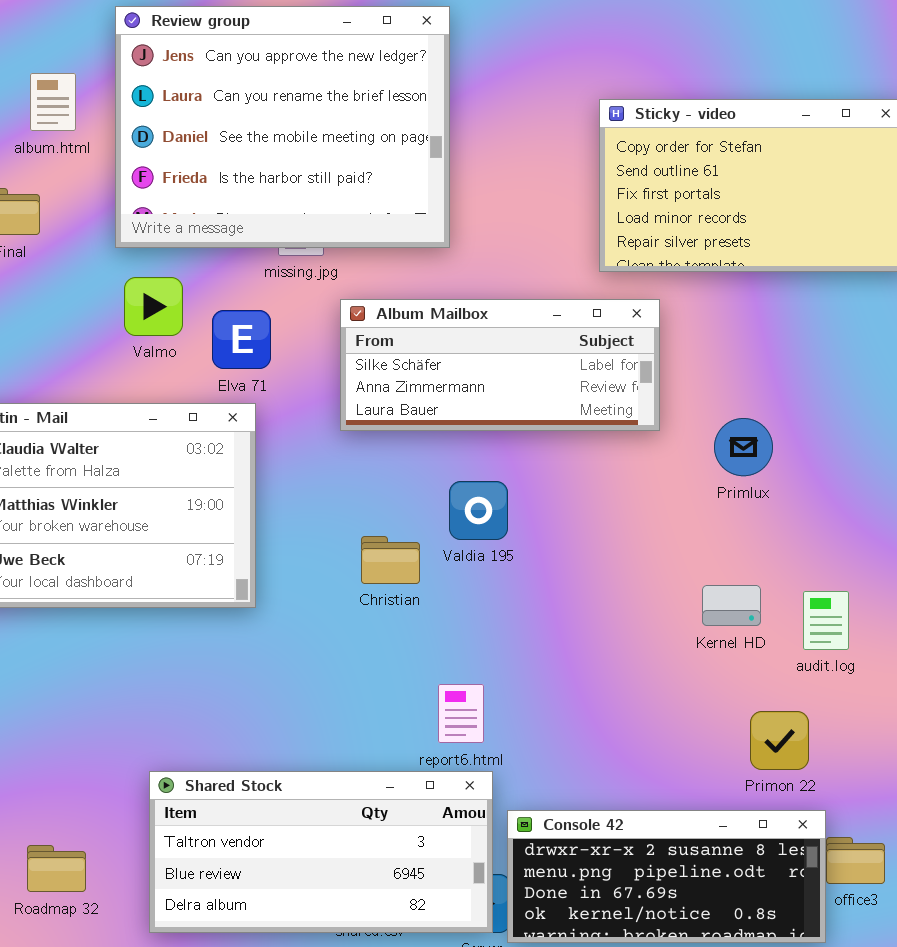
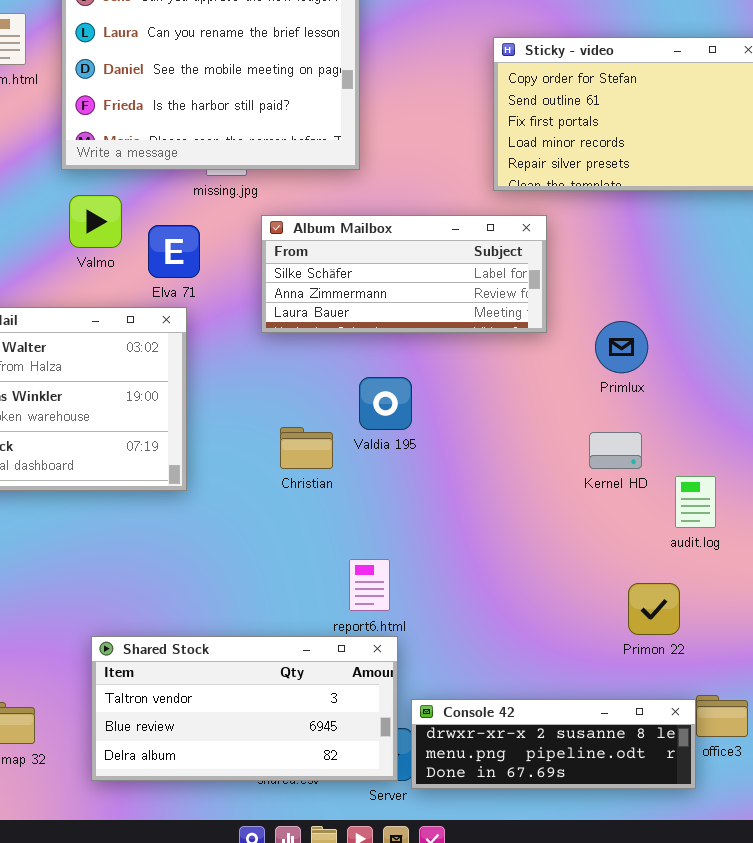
Kernel HD: [702,585,761,626] -> [589,432,642,469], moved
Console 42: [507,810,826,943] -> [411,699,696,789], resized

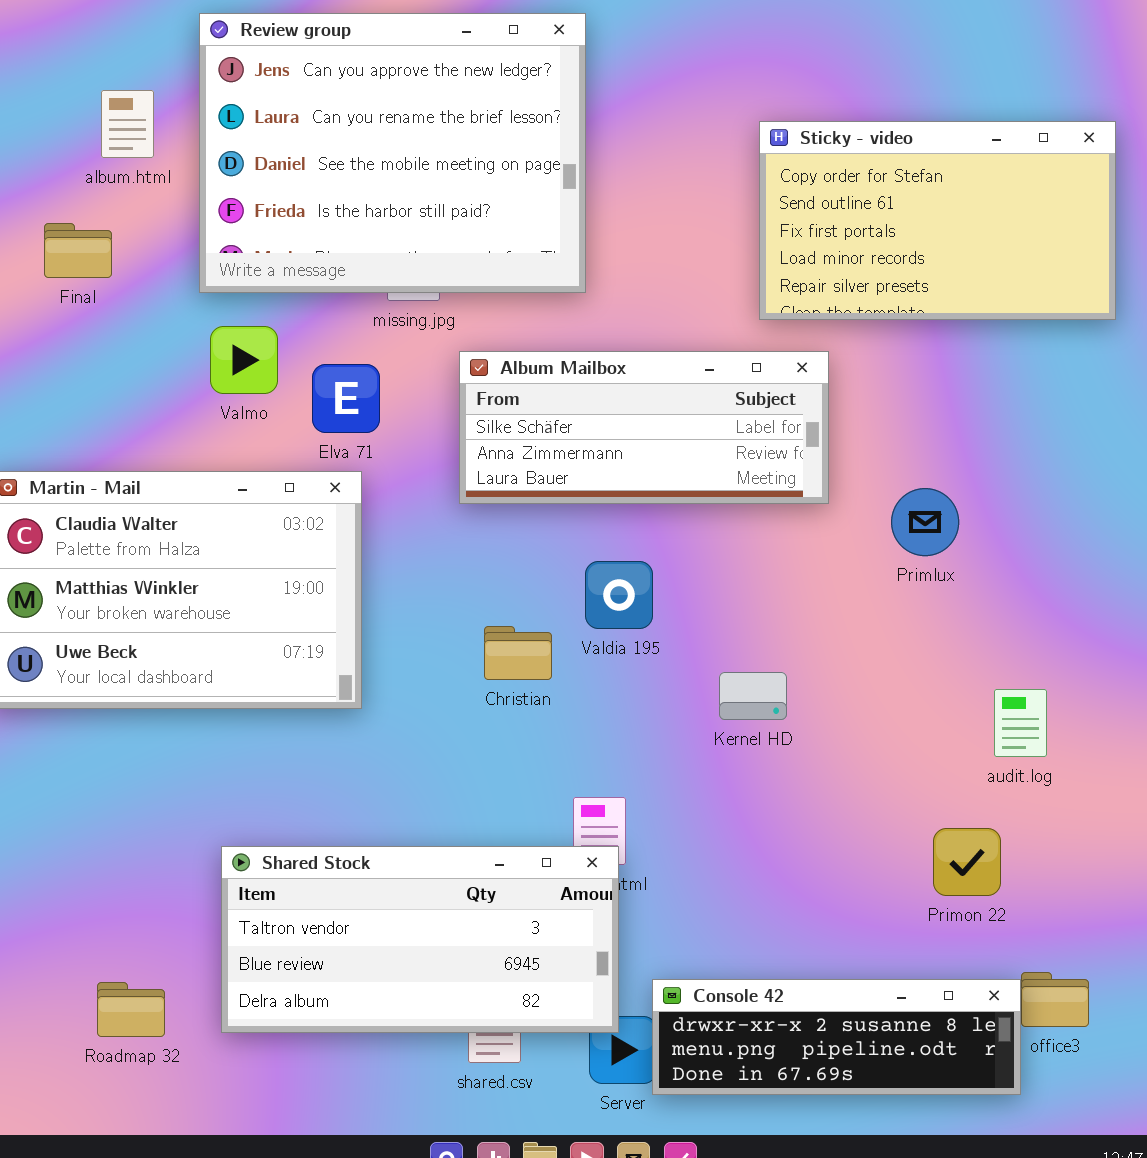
Kernel HD: [589,432,642,469] -> [719,672,787,720], moved
Shared Stock: [91,636,398,781] -> [221,846,619,1033], moved

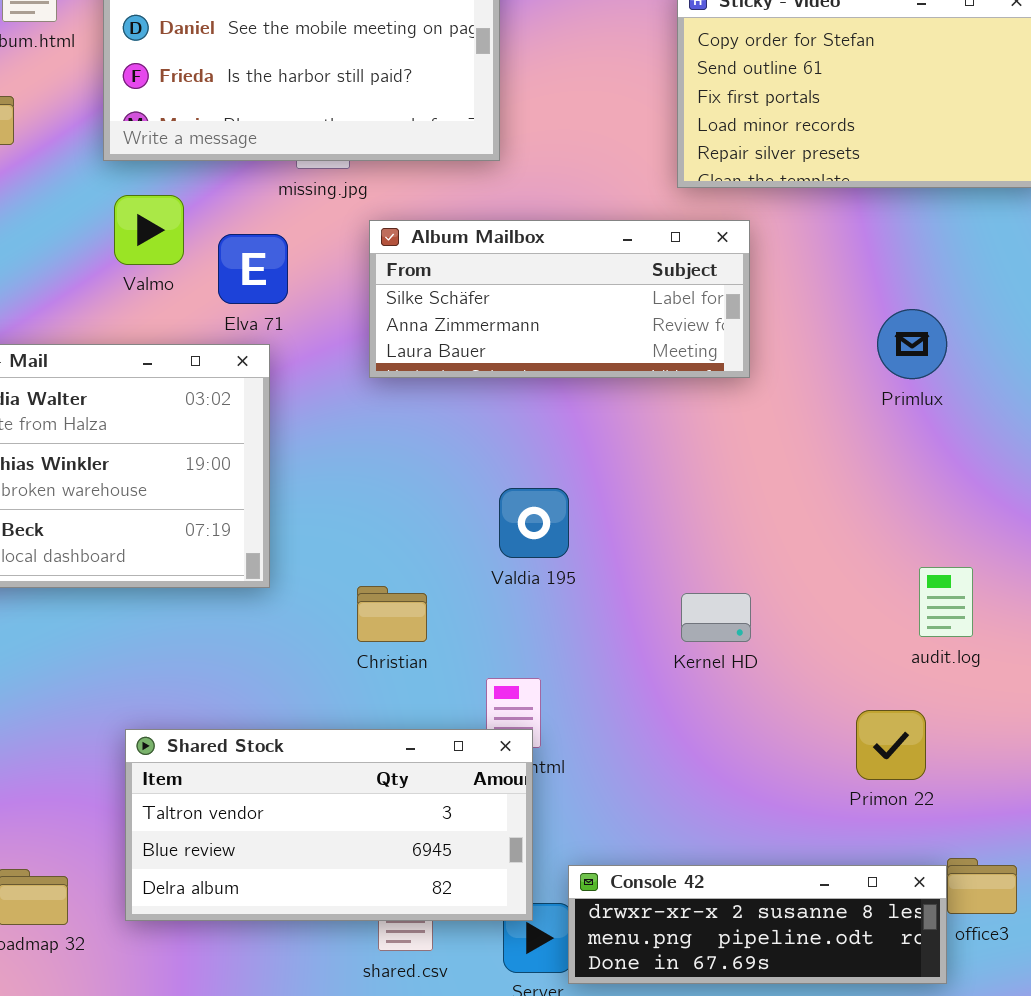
Primlux: [891,488,959,556] -> [877,309,947,379], moved
Valdia 195: [585,561,653,629] -> [499,488,569,558], moved
Christian: [484,626,552,680] -> [357,586,427,642], moved
Kernel HD: [719,672,787,720] -> [681,593,751,642], moved

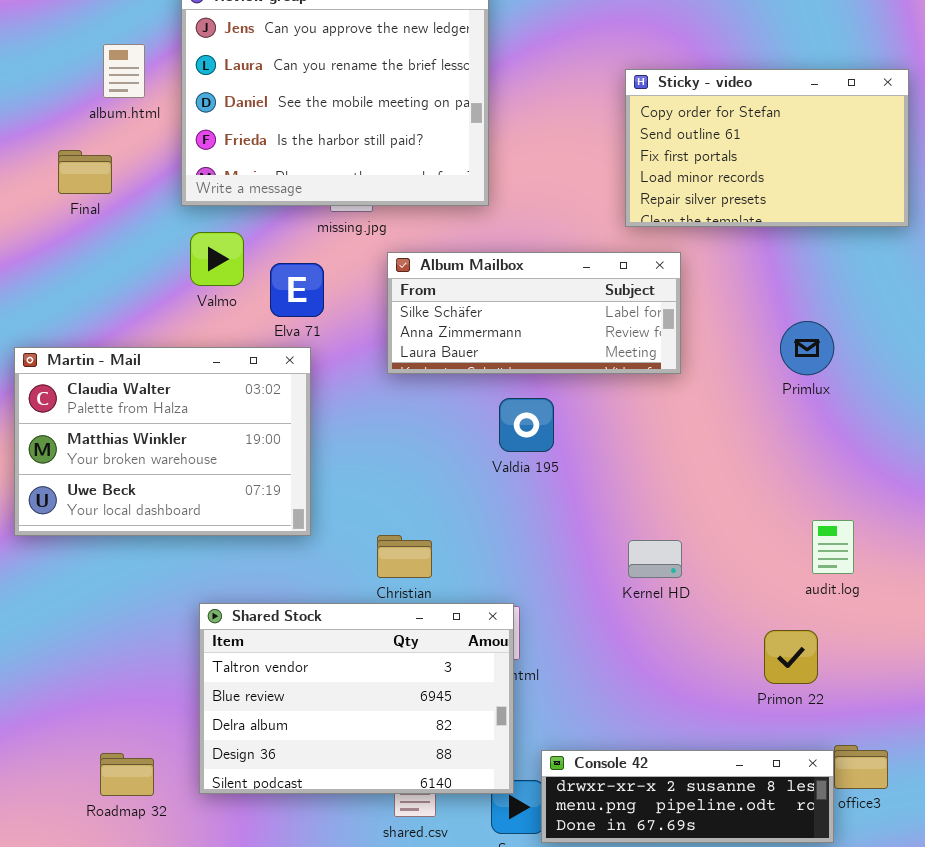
Valdia 195: [499,488,569,558] -> [499,398,554,452], moved
Shared Stock: [125,729,533,921] -> [199,603,514,794], resized

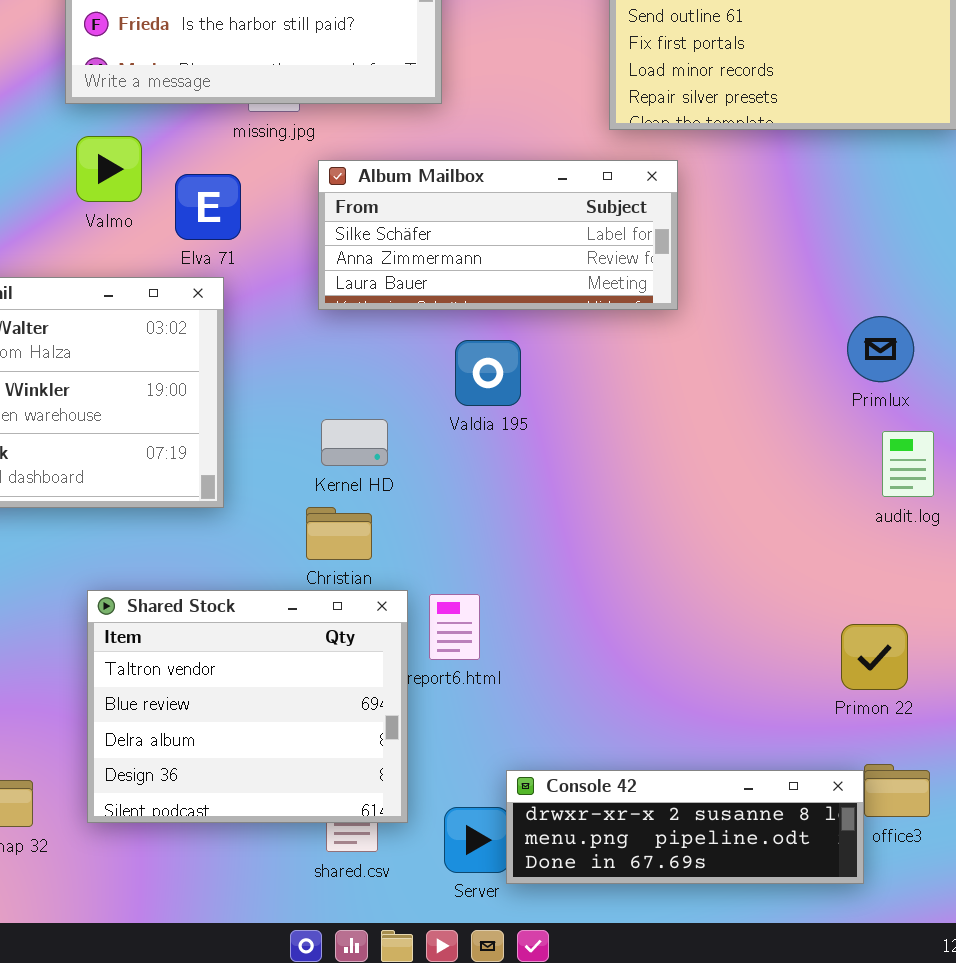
Primlux: [780,321,834,375] -> [847,316,914,382], moved
audit.log: [812,520,854,574] -> [882,431,934,497], moved
Kernel HD: [628,540,682,578] -> [321,419,388,466], moved
Shared Stock: [199,603,514,794] -> [87,590,408,823], resized
Primon 22: [764,630,818,684] -> [841,624,908,690], moved

